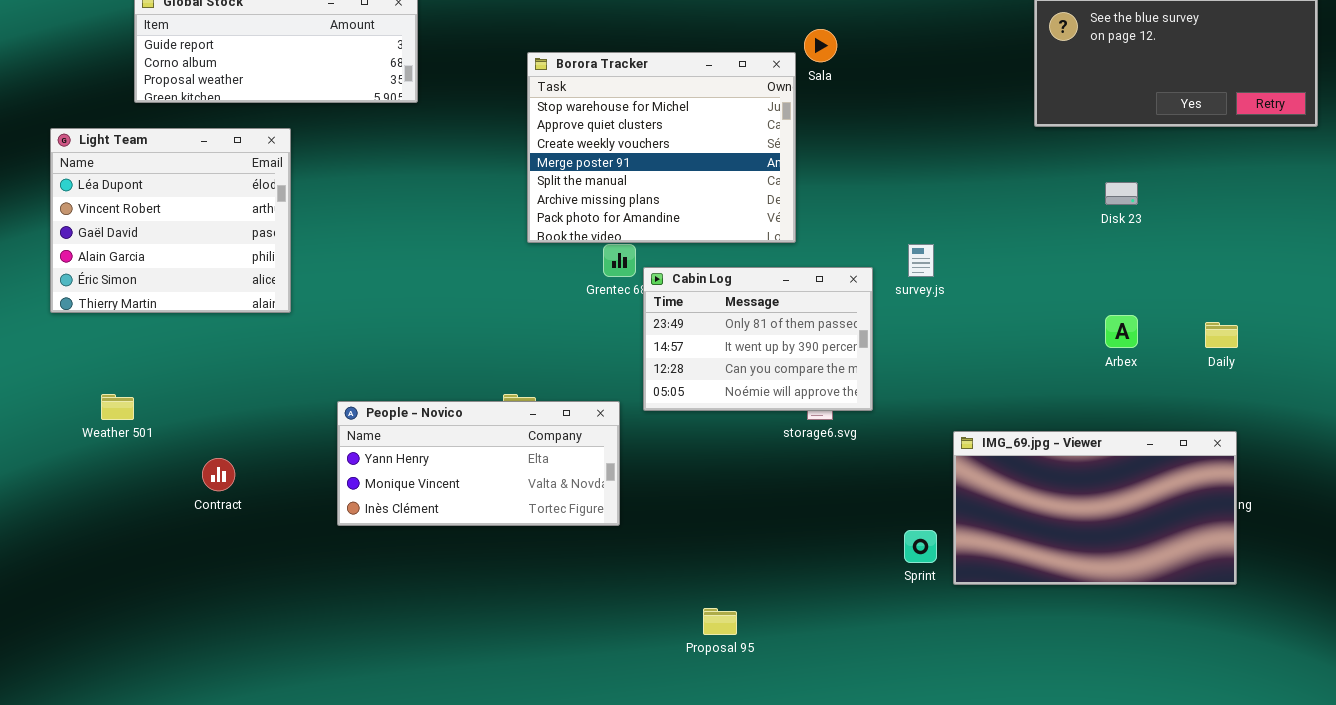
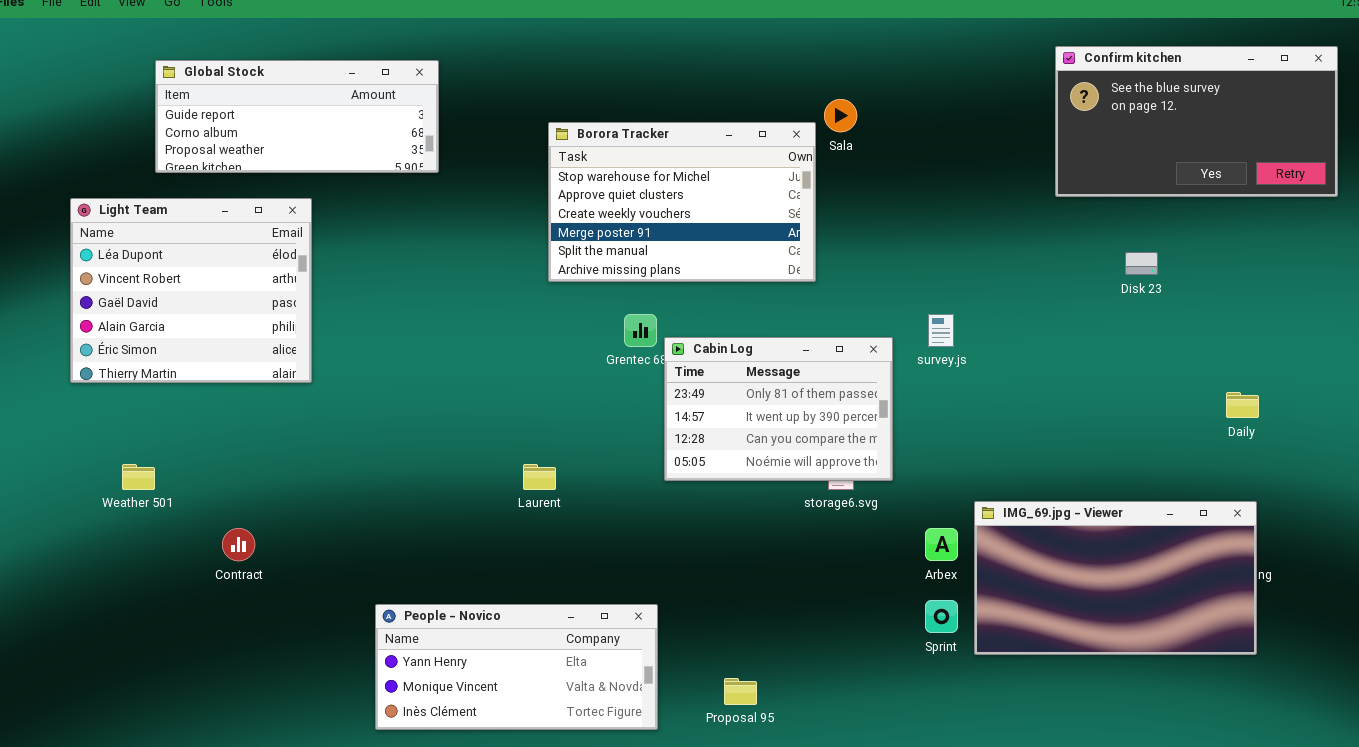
Borora Tracker: [527,52,796,243] -> [548,122,816,282], resized
Arbex: [1105,315,1138,348] -> [925,528,958,561], moved
People - Novico: [337,401,620,526] -> [375,604,658,730], moved

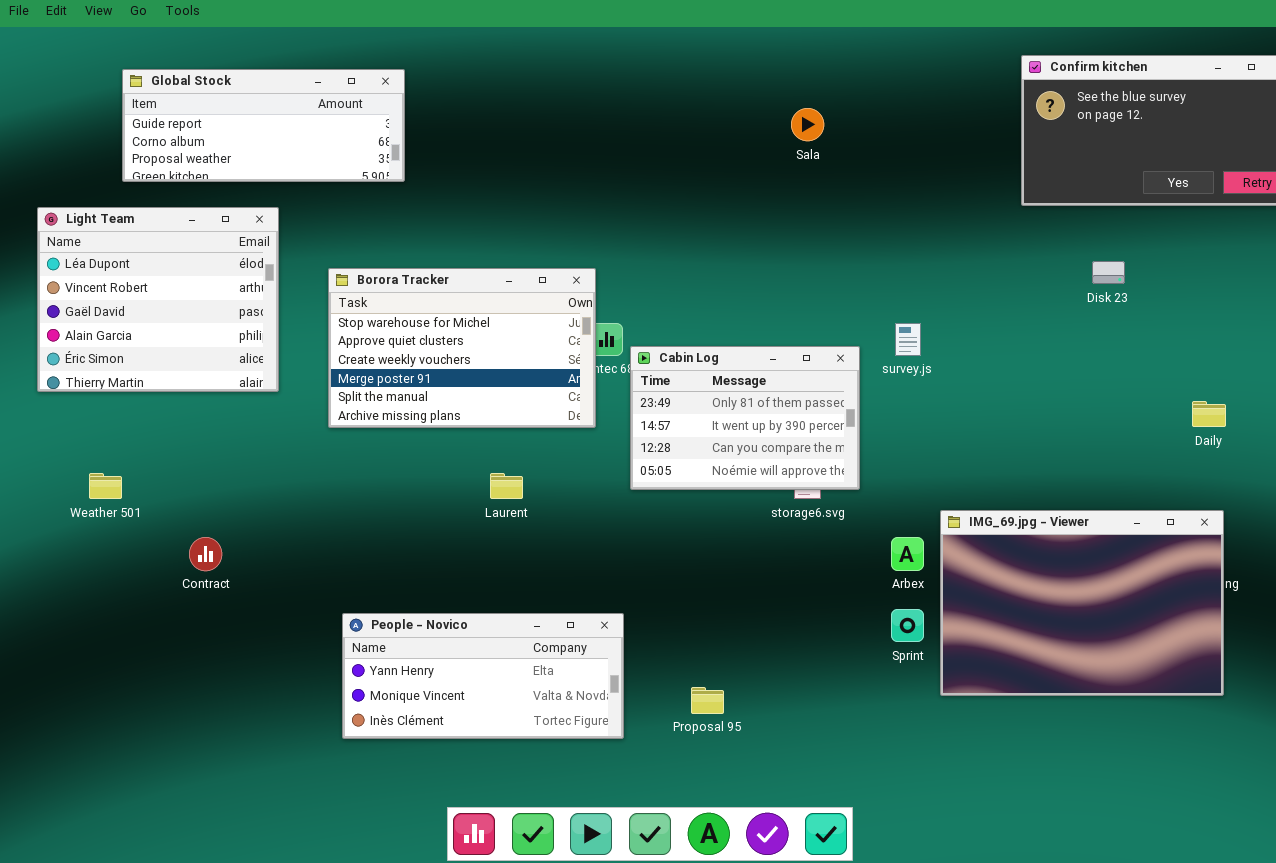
Borora Tracker: [548,122,816,282] -> [328,268,596,428], moved
IMG_69.jpg - Viewer: [974,501,1257,655] -> [940,510,1224,696], resized

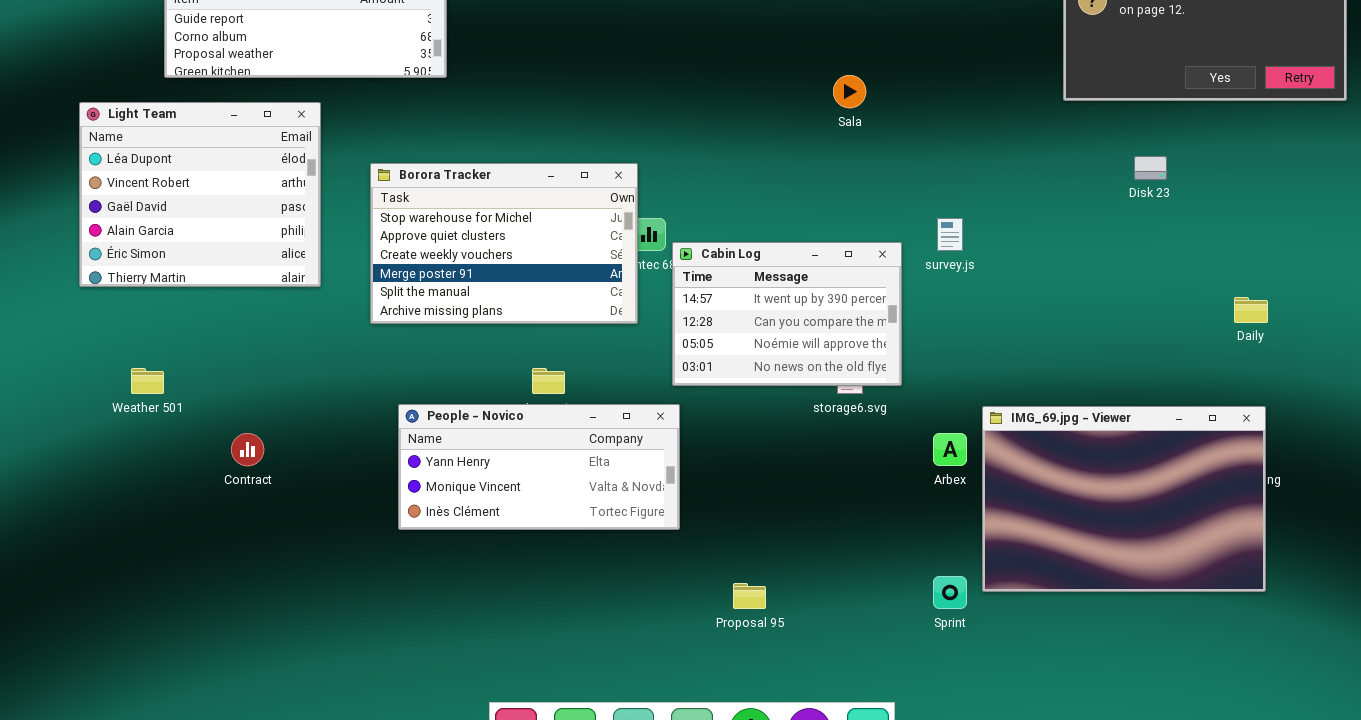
Sala: [791,108,824,141] -> [833,75,866,108], moved
Cabin Log: [630,346,860,490] -> [672,242,902,386], scrolled down 1 row
Sprint: [891,609,924,642] -> [933,576,967,609], moved
People - Novico: [342,613,624,739] -> [398,404,680,530], moved

